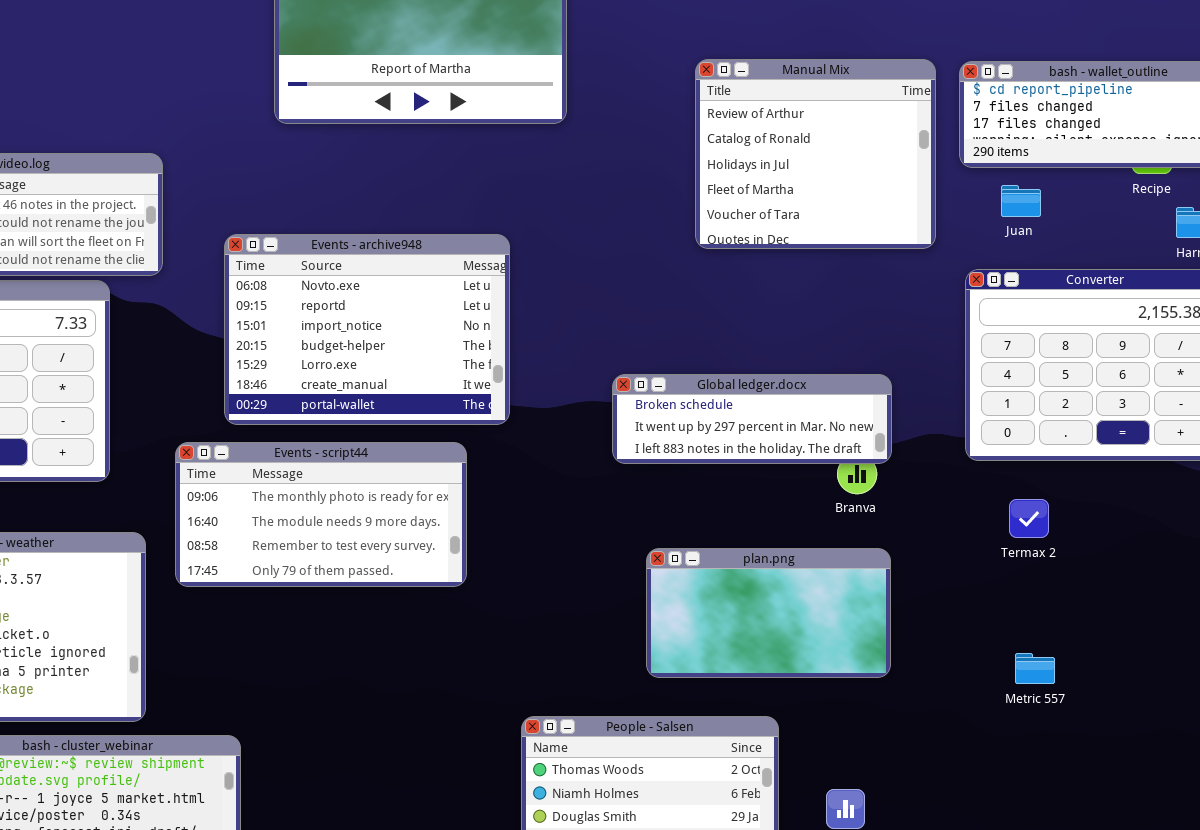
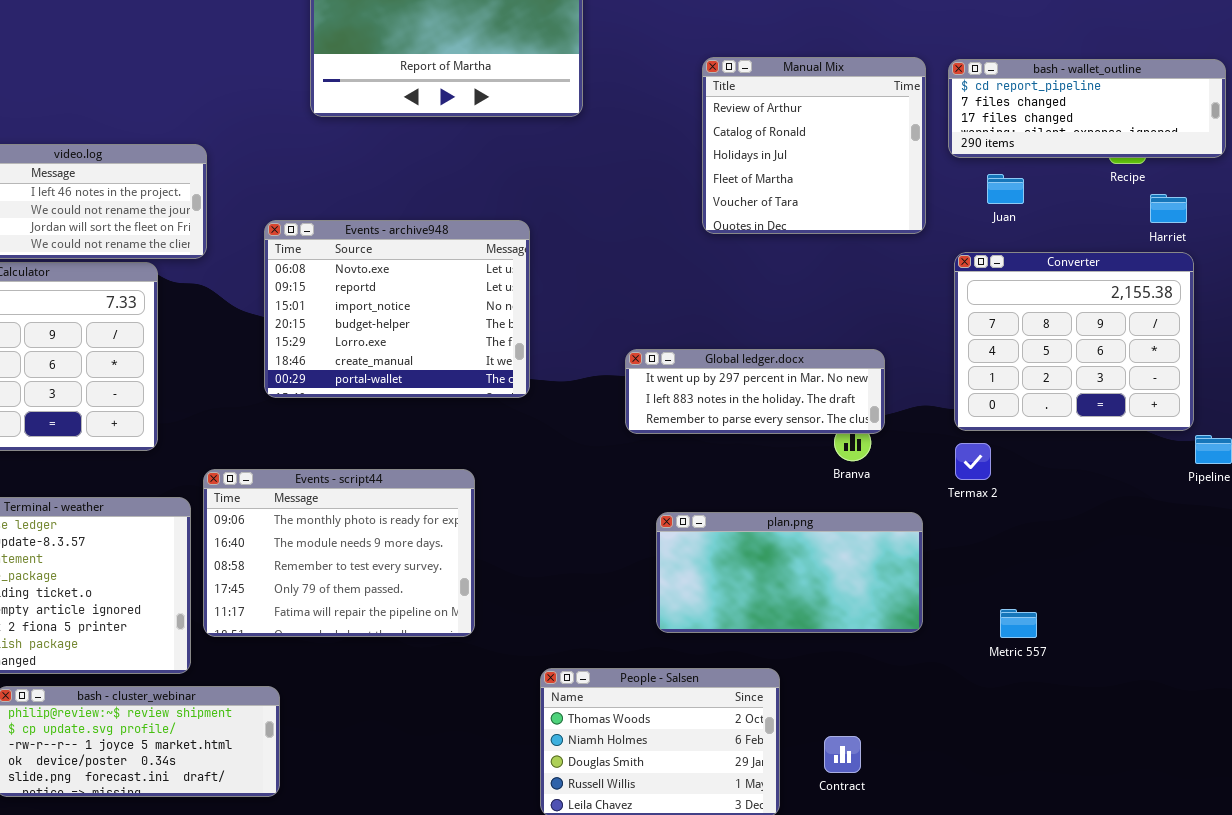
Global ledger.docx: [612,374,892,464] -> [625,349,885,434], scrolled down 1 row
Events - script44: [175,442,467,587] -> [203,469,475,637], moved, resized
Termax 2: [1009,499,1049,538] -> [955,443,991,480], moved
plan.png: [646,548,891,678] -> [656,512,923,633], resized

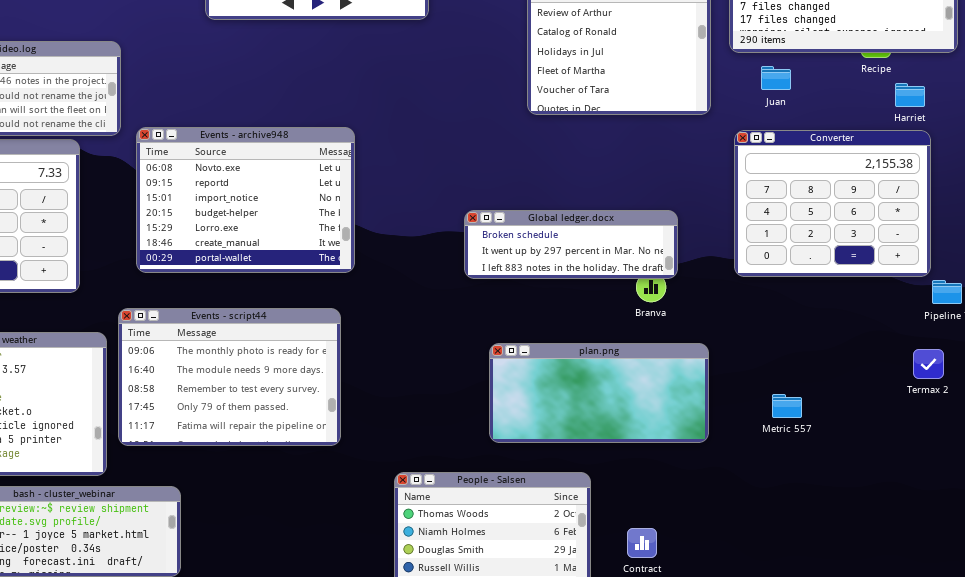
Events - archive948: [264,220,530,398] -> [136,127,355,273], moved
Global ledger.docx: [625,349,885,434] -> [464,210,678,279], scrolled up 1 row
Termax 2: [955,443,991,480] -> [913,349,944,379], moved
Metric 557: [1000,609,1037,638] -> [772,394,802,418], moved

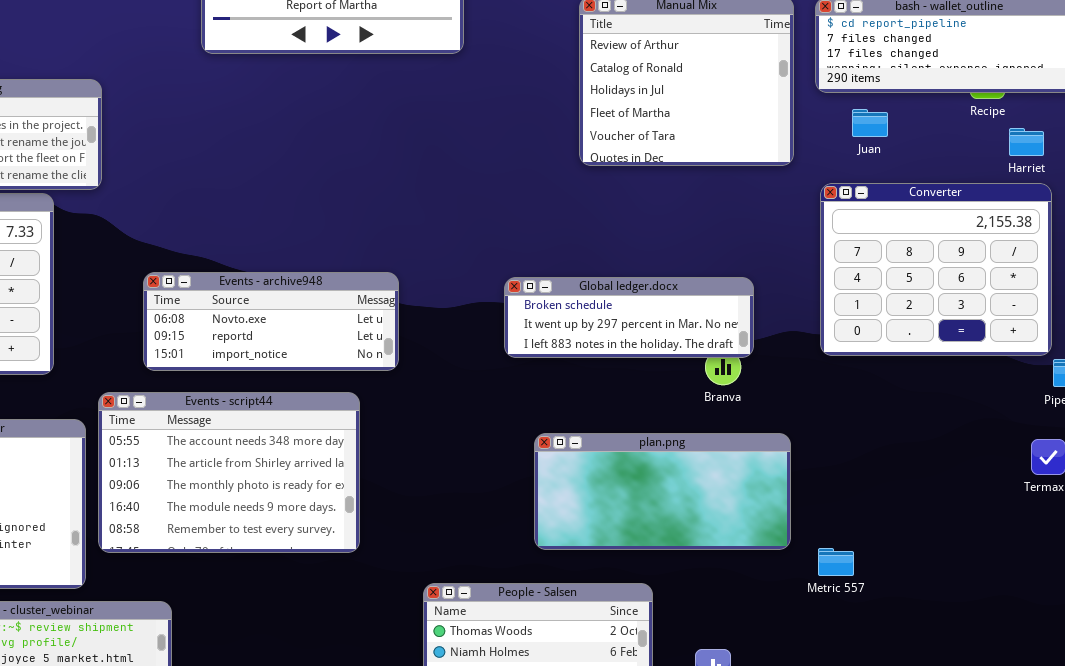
Events - archive948: [136,127,355,273] -> [143,272,399,371], moved, resized
Events - script44: [118,308,341,446] -> [98,392,360,553], scrolled up 2 rows
Metric 557: [772,394,802,418] -> [818,548,854,576], moved

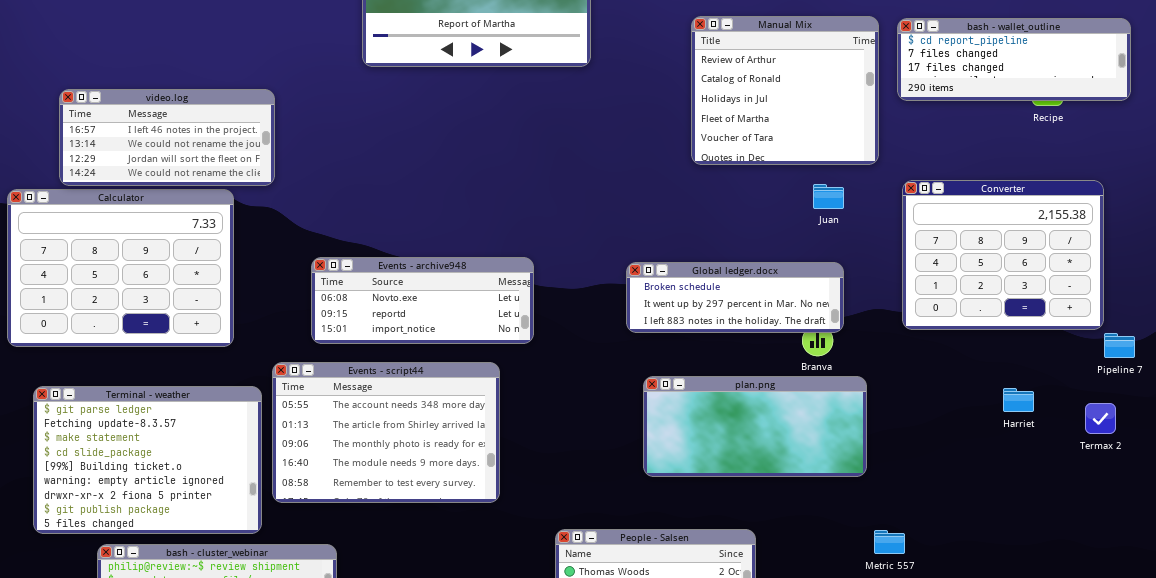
Juan: [852,109,888,137] -> [813,184,844,209], moved
Harriet: [1009,128,1044,156] -> [1003,388,1034,412], moved
plan.png: [534,433,791,550] -> [643,376,867,477], moved
Metric 557: [818,548,854,576] -> [874,530,905,554], moved

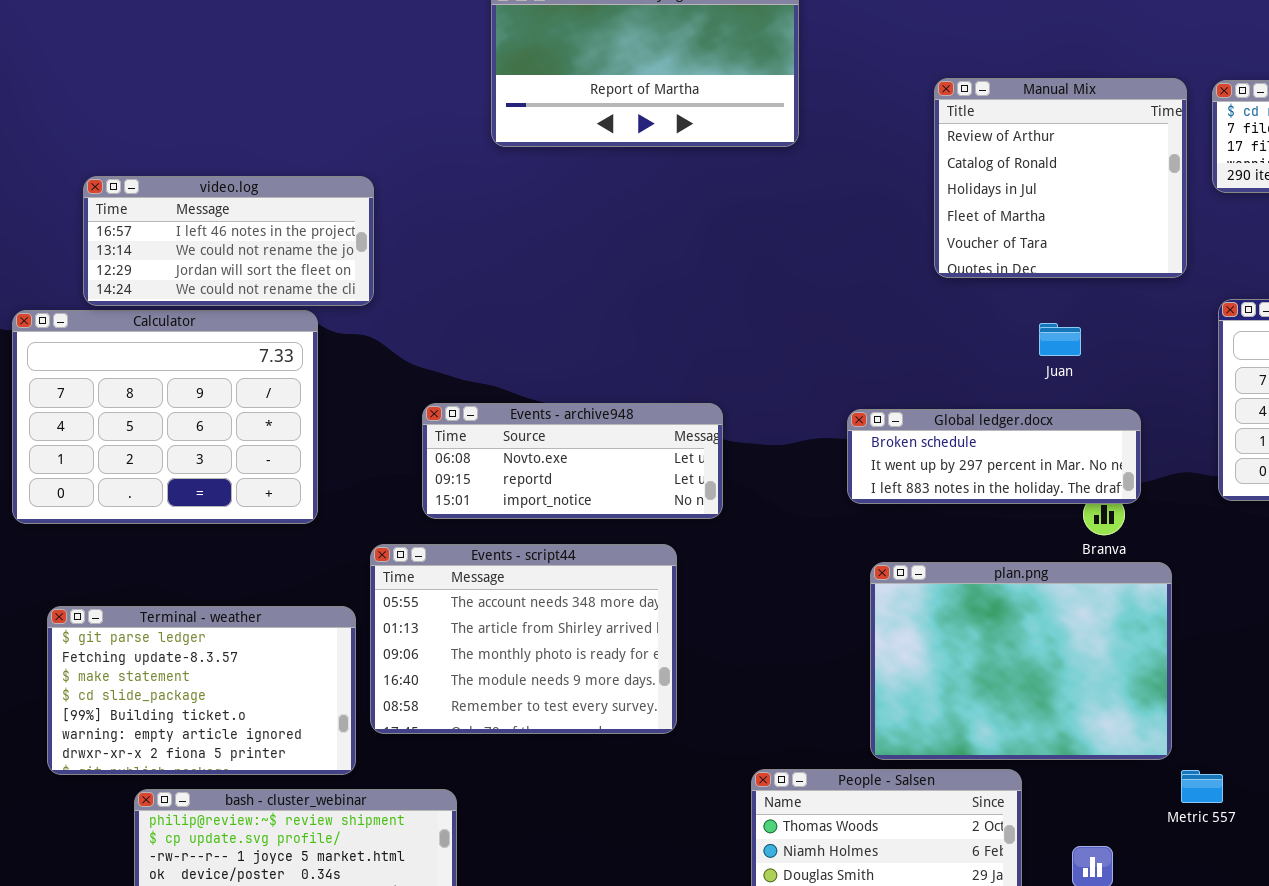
Juan: [813,184,844,209] -> [1039,323,1081,356], moved
plan.png: [643,376,867,477] -> [870,562,1172,760], resized
Terminal - weather: [33,386,262,534] -> [47,606,356,775], resized

